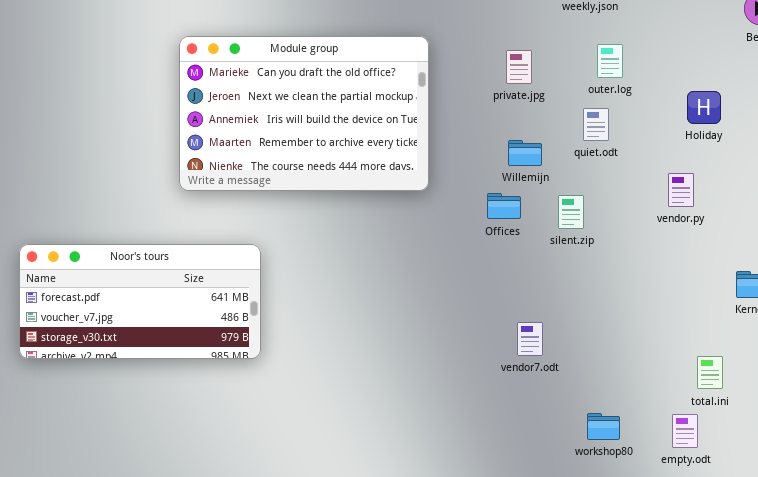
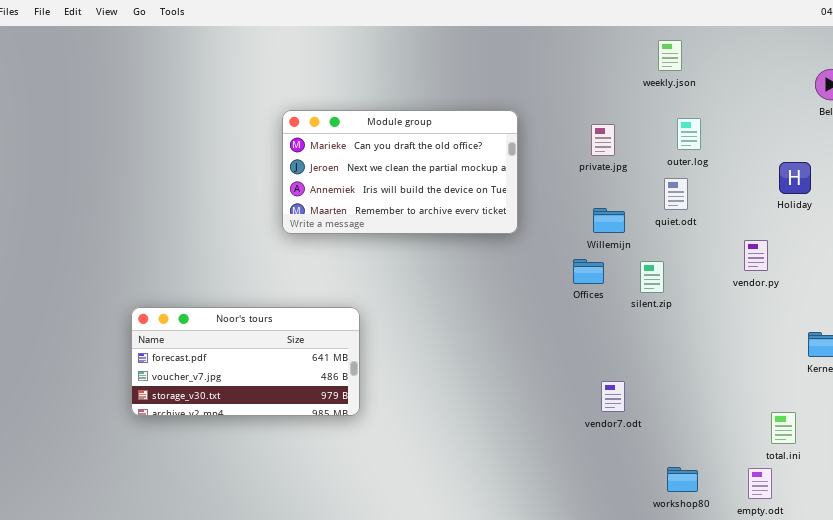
Module group: [179,36,429,191] -> [282,110,518,234], resized
Holiday: [687,91,721,124] -> [779,162,811,194], moved

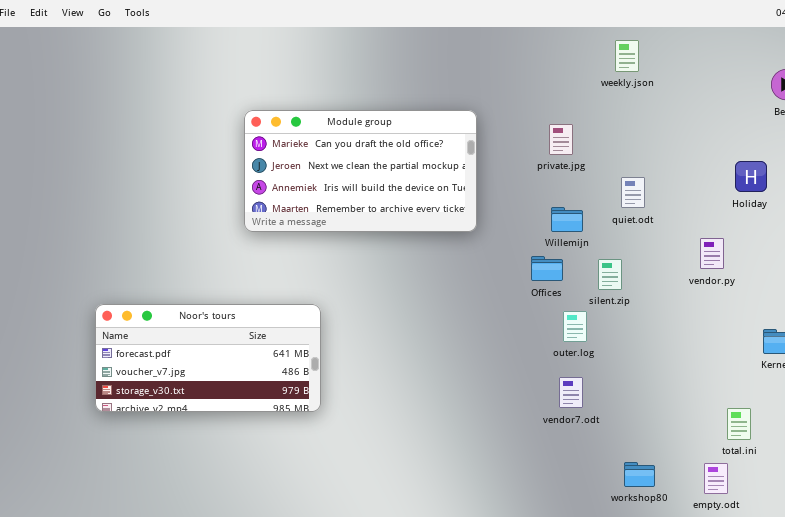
outer.log: [677,118,701,150] -> [563,311,587,342], moved

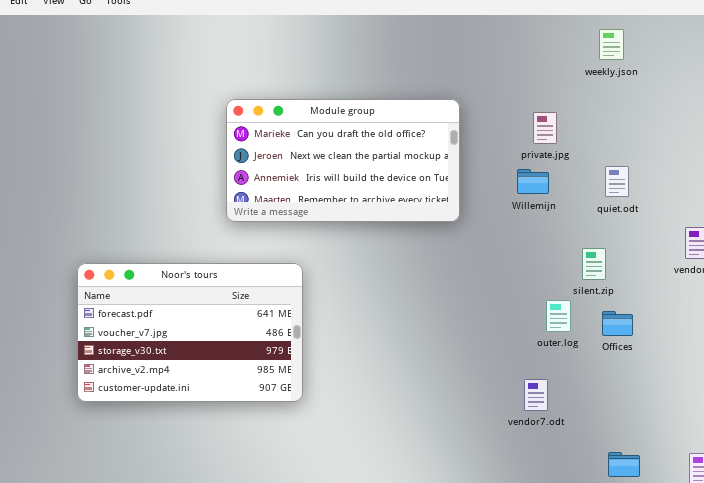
Willemijn: [551,207,583,232] -> [517,169,549,194], moved
Offices: [531,256,563,281] -> [602,311,633,336], moved
Noor's tours: [95,304,321,412] -> [77,263,303,402], resized
vendor7.odt: [559,377,583,408] -> [524,379,548,411], moved

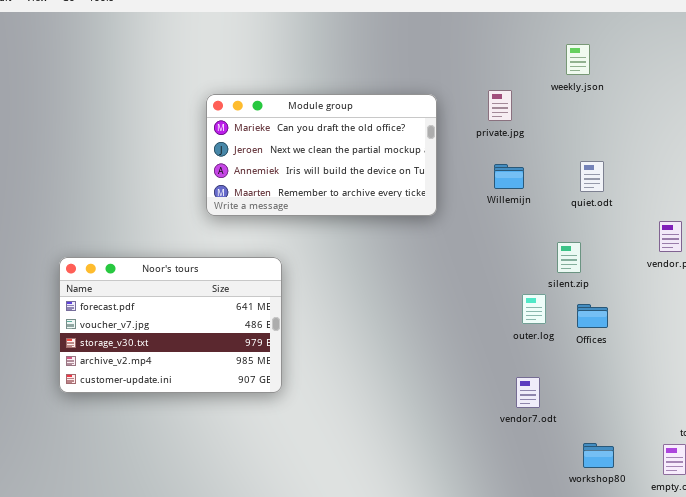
weekly.json: [599,29,624,60] -> [566,44,590,75], moved
private.jpg: [533,112,557,144] -> [488,90,512,121], moved
vendor7.odt: [524,379,548,411] -> [516,377,540,408], moved

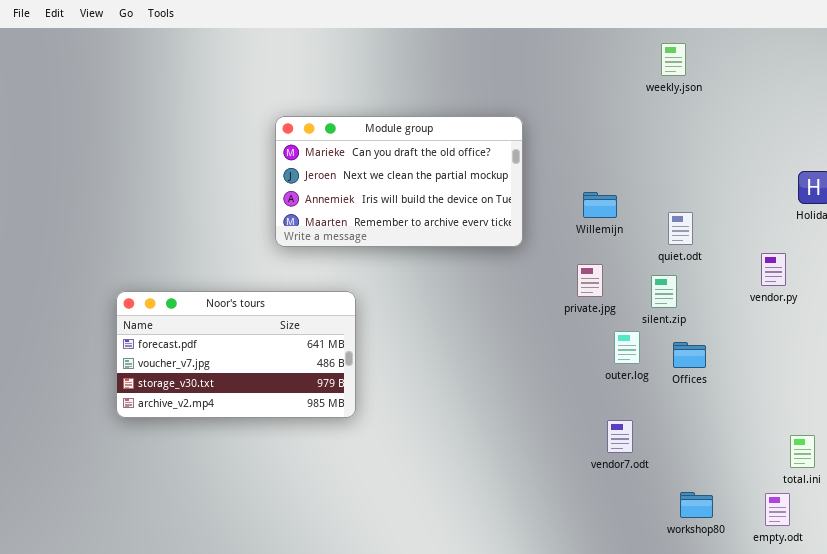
weekly.json: [566,44,590,75] -> [661,43,686,76], moved
private.jpg: [488,90,512,121] -> [577,264,603,297], moved
quiet.odt: [580,161,604,192] -> [668,212,693,245], moved
Noor's tours: [59,257,282,393] -> [116,291,356,418], resized

